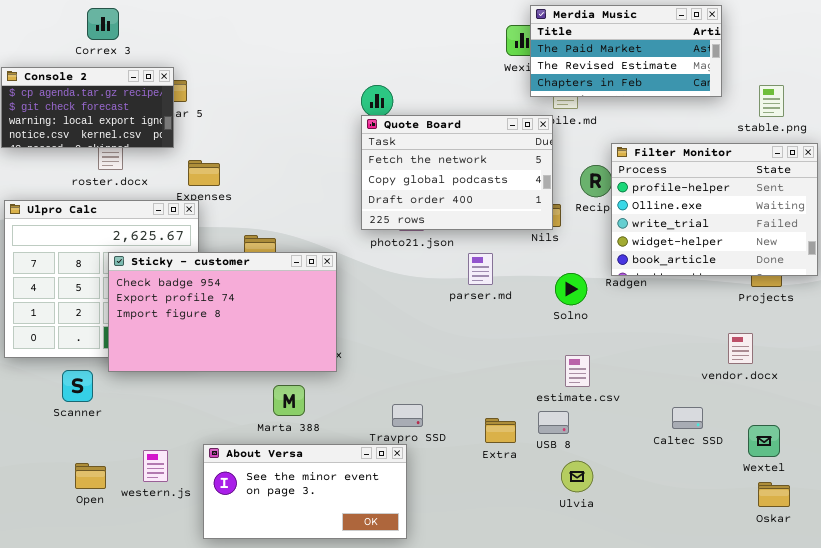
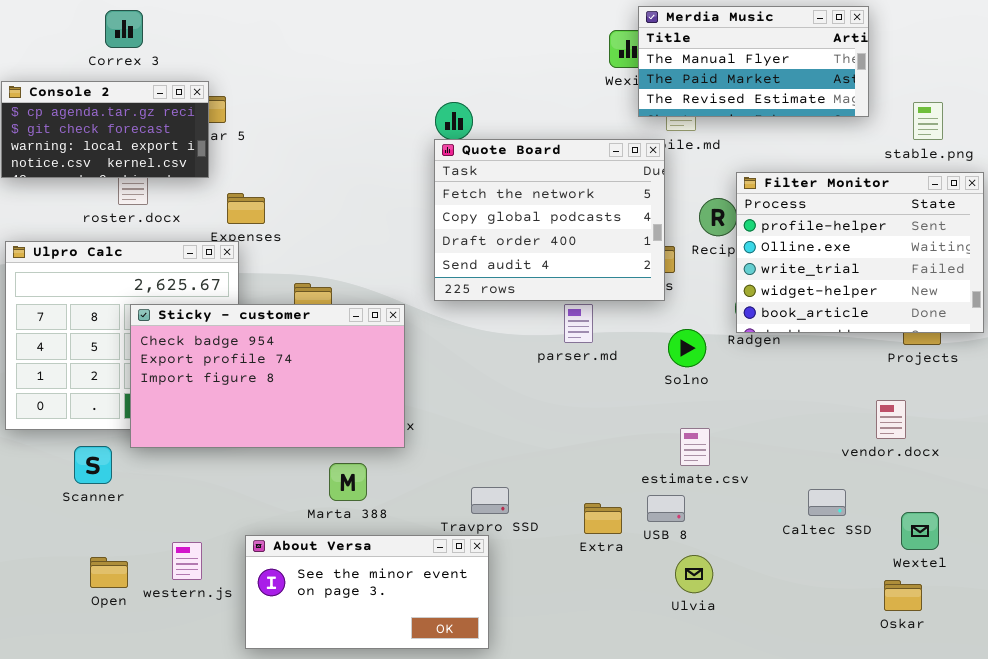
Merdia Music: [530,5,722,97] -> [638,6,869,117], scrolled up 1 row
Quote Board: [361,115,553,230] -> [434,139,665,301], resized
Oskar: [758,482,790,507] -> [884,580,922,611], moved

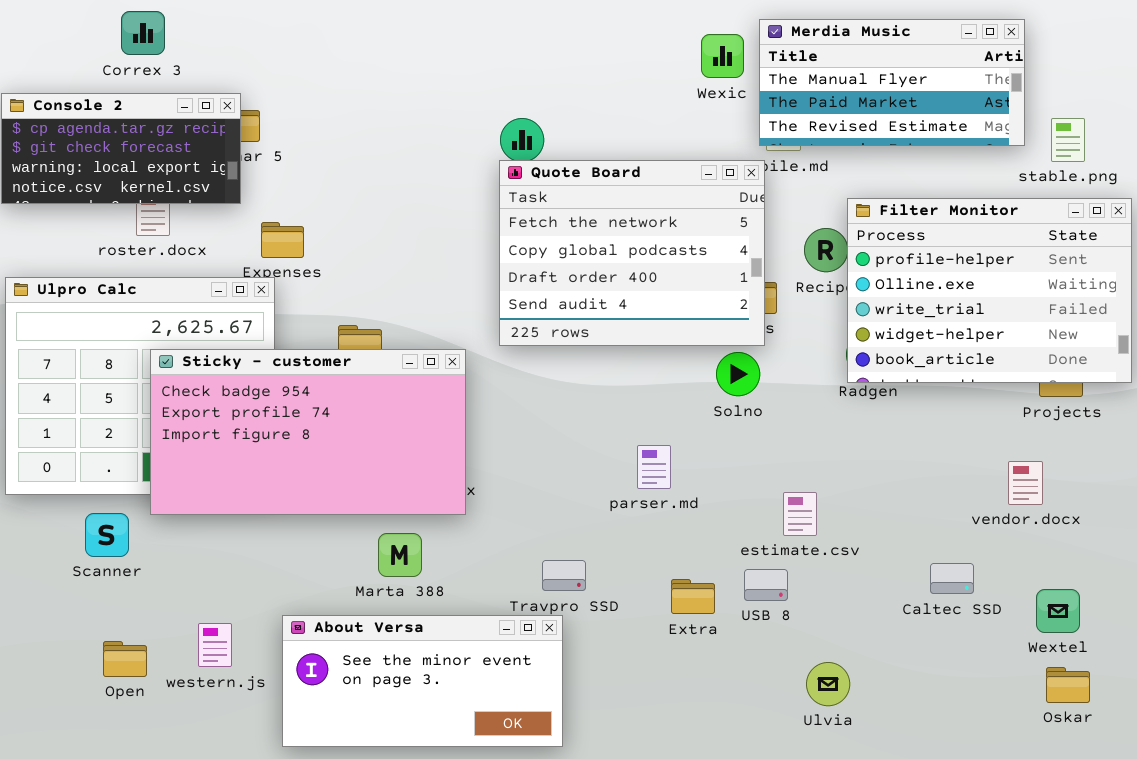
Merdia Music: [638,6,869,117] -> [759,19,1025,146], moved
parser.md: [564,304,593,343] -> [637,445,671,489], moved
Solno: [668,329,706,367] -> [716,352,760,396], moved
Ulvia: [675,555,713,593] -> [806,662,850,706], moved
Oskar: [884,580,922,611] -> [1046,667,1090,703], moved

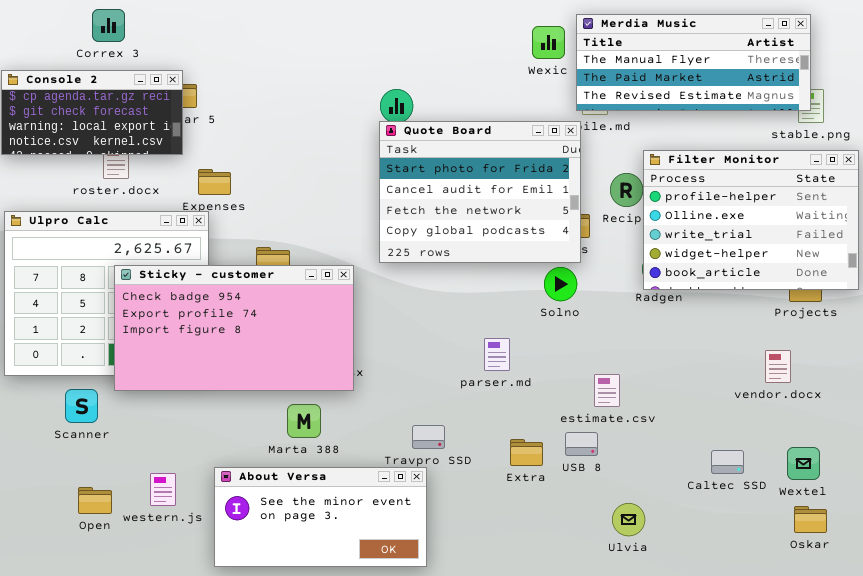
Merdia Music: [759,19,1025,146] -> [576,14,811,111], resized
Quote Board: [499,160,765,346] -> [379,121,581,263], scrolled up 2 rows
Caltec SSD: [930,563,974,594] -> [711,450,744,474], moved

